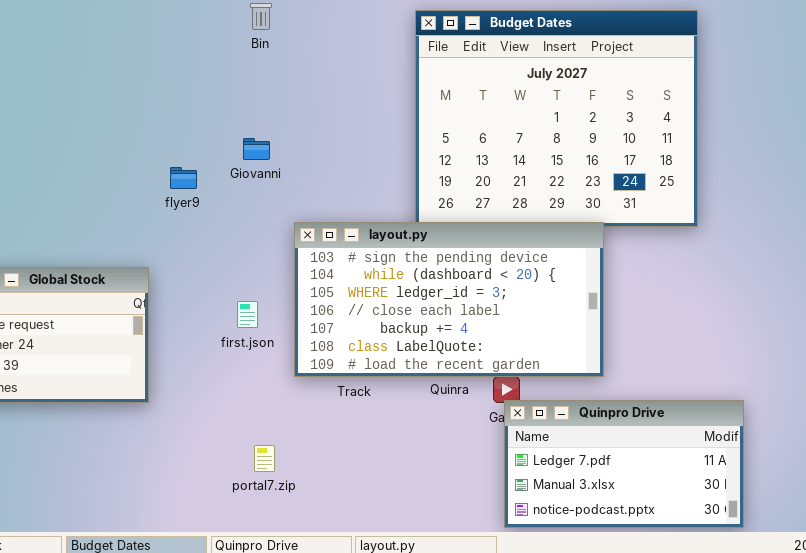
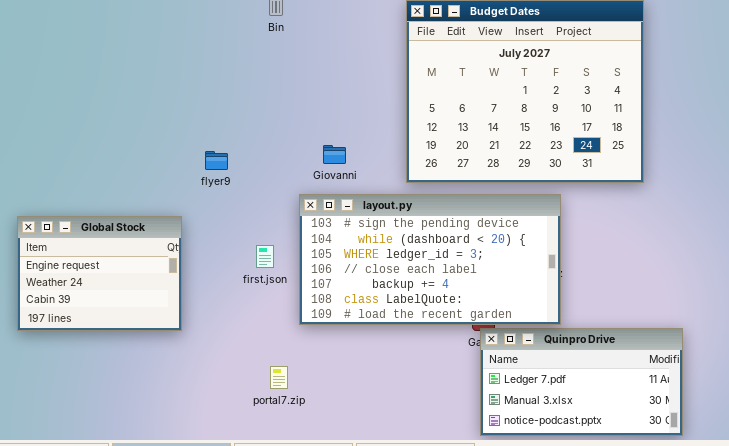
Giovanni: [243,138,270,160] -> [323,145,346,164], moved
flyer9: [170,167,197,189] -> [205,151,228,170], moved
layout.py: [294,222,604,377] -> [299,194,561,325], moved

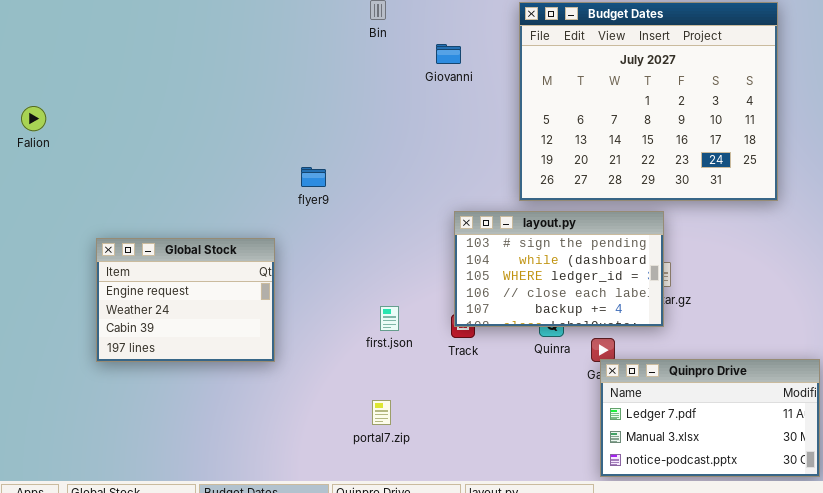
Giovanni: [323,145,346,164] -> [436,44,461,64], moved
layout.py: [299,194,561,325] -> [454,211,664,327], moved, resized
first.json: [256,245,274,268] -> [380,306,399,331], moved

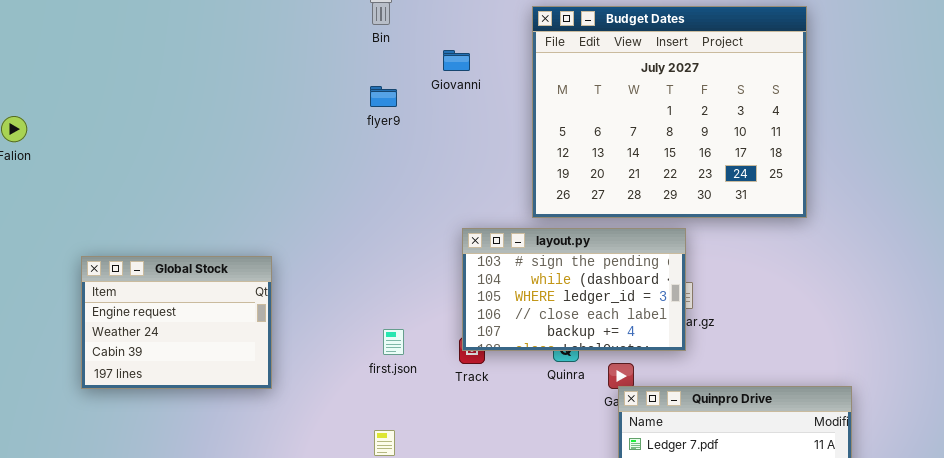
flyer9: [301,167,326,187] -> [370,86,397,107], moved

